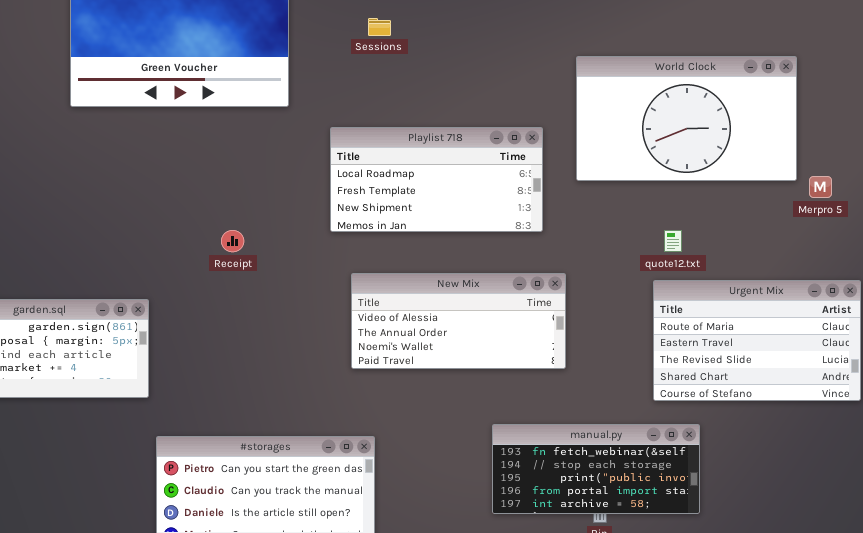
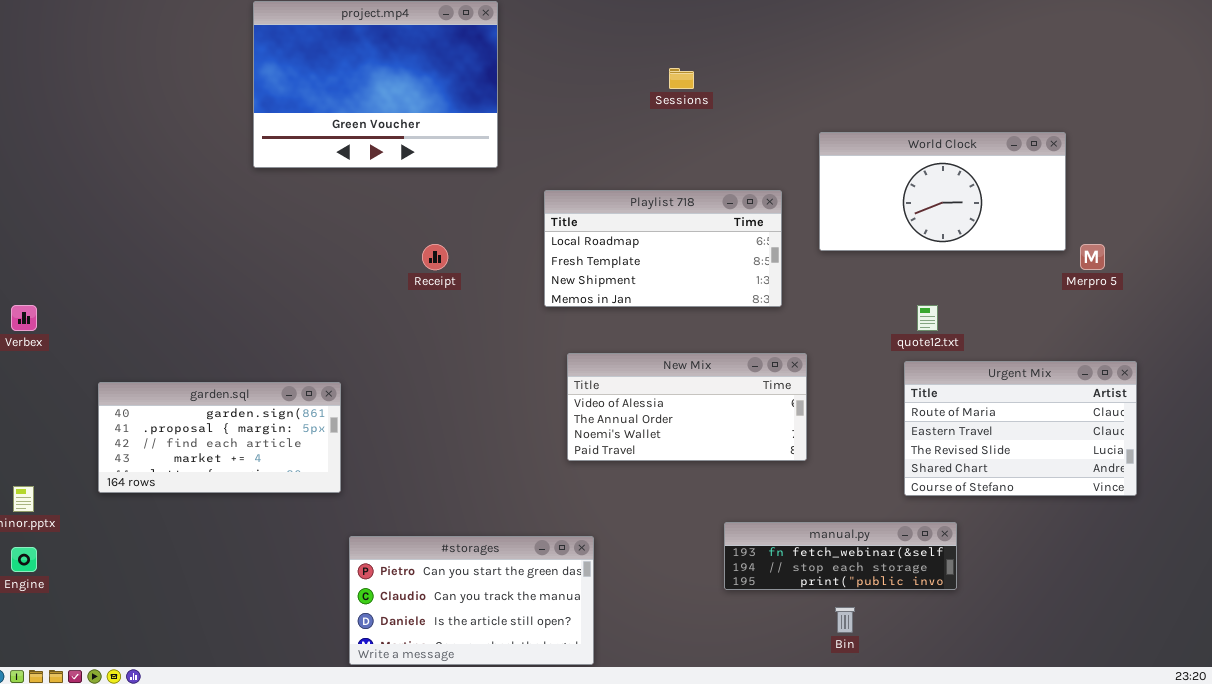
Sessions: [368,18,391,36] -> [669,68,694,89], moved
World Clock: [576,56,797,181] -> [819,132,1066,251], resized
Receipt: [221,230,244,252] -> [422,244,448,270], moved
manual.py: [492,424,700,514] -> [724,522,957,590], resized

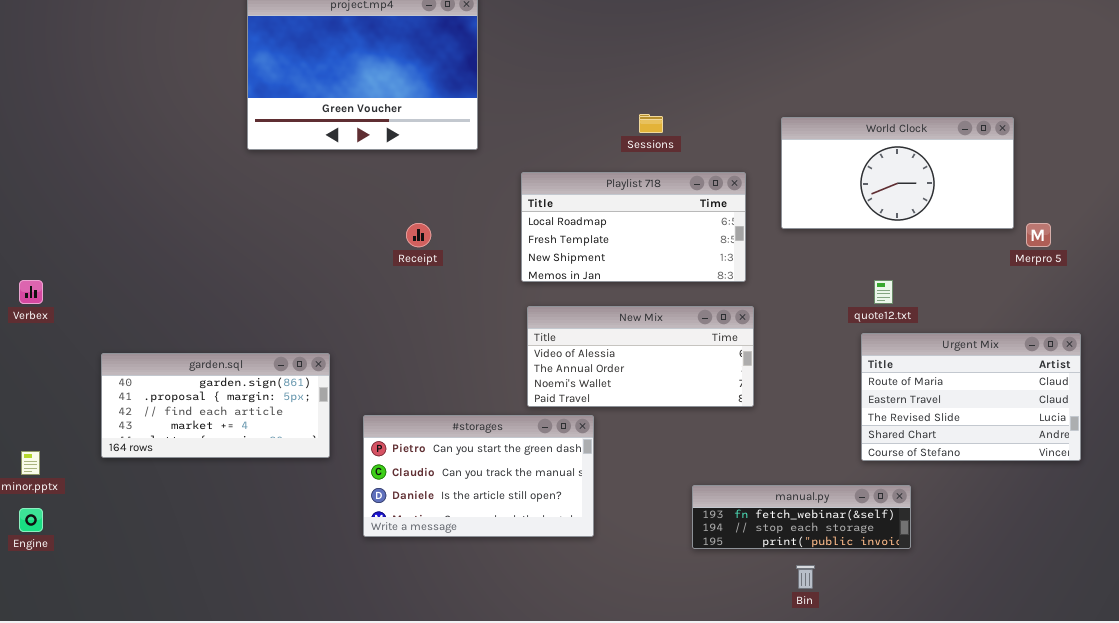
Sessions: [669,68,694,89] -> [639,114,663,133], moved
New Mix: [567,353,807,461] -> [527,306,754,407], moved
#storages: [349,536,594,665] -> [363,415,594,537], moved

